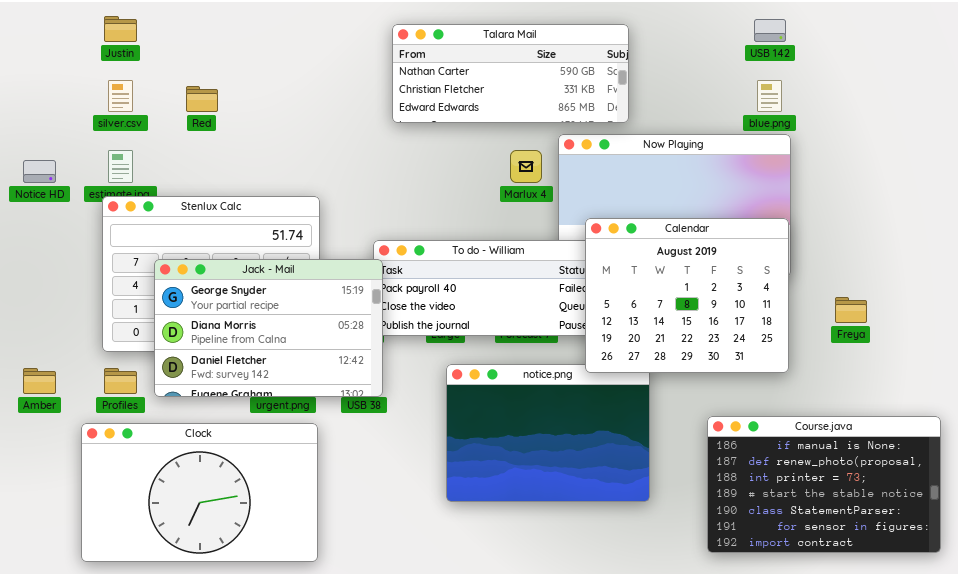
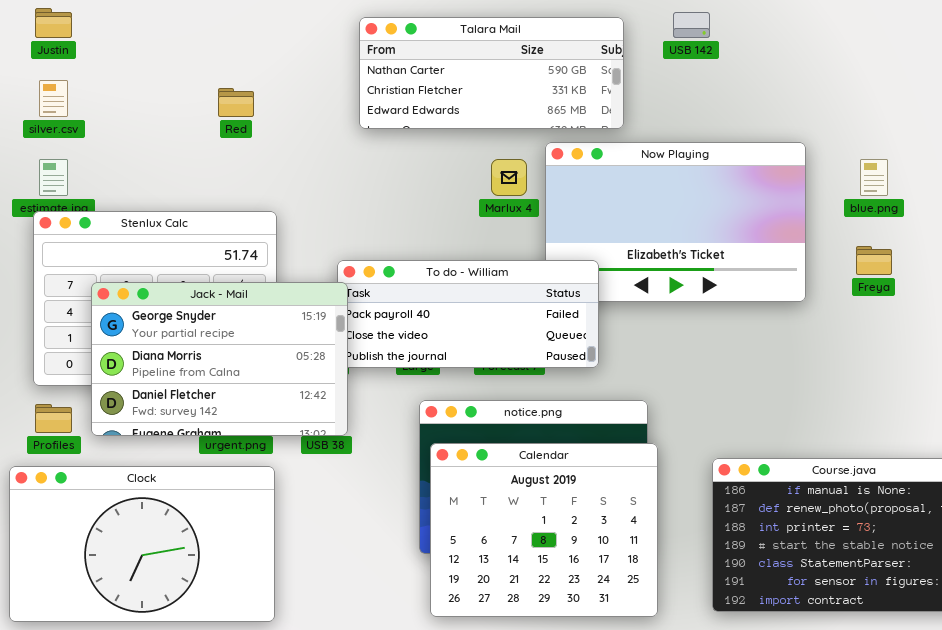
USB 142: [754,19,786,42] -> [673,12,710,38], moved
blue.png: [757,80,782,112] -> [860,159,888,196], moved
Red: [186,86,218,112] -> [218,88,254,117], moved
Calendar: [585,218,789,373] -> [430,443,658,617], moved
Freya: [835,297,867,323] -> [856,246,892,275], moved

